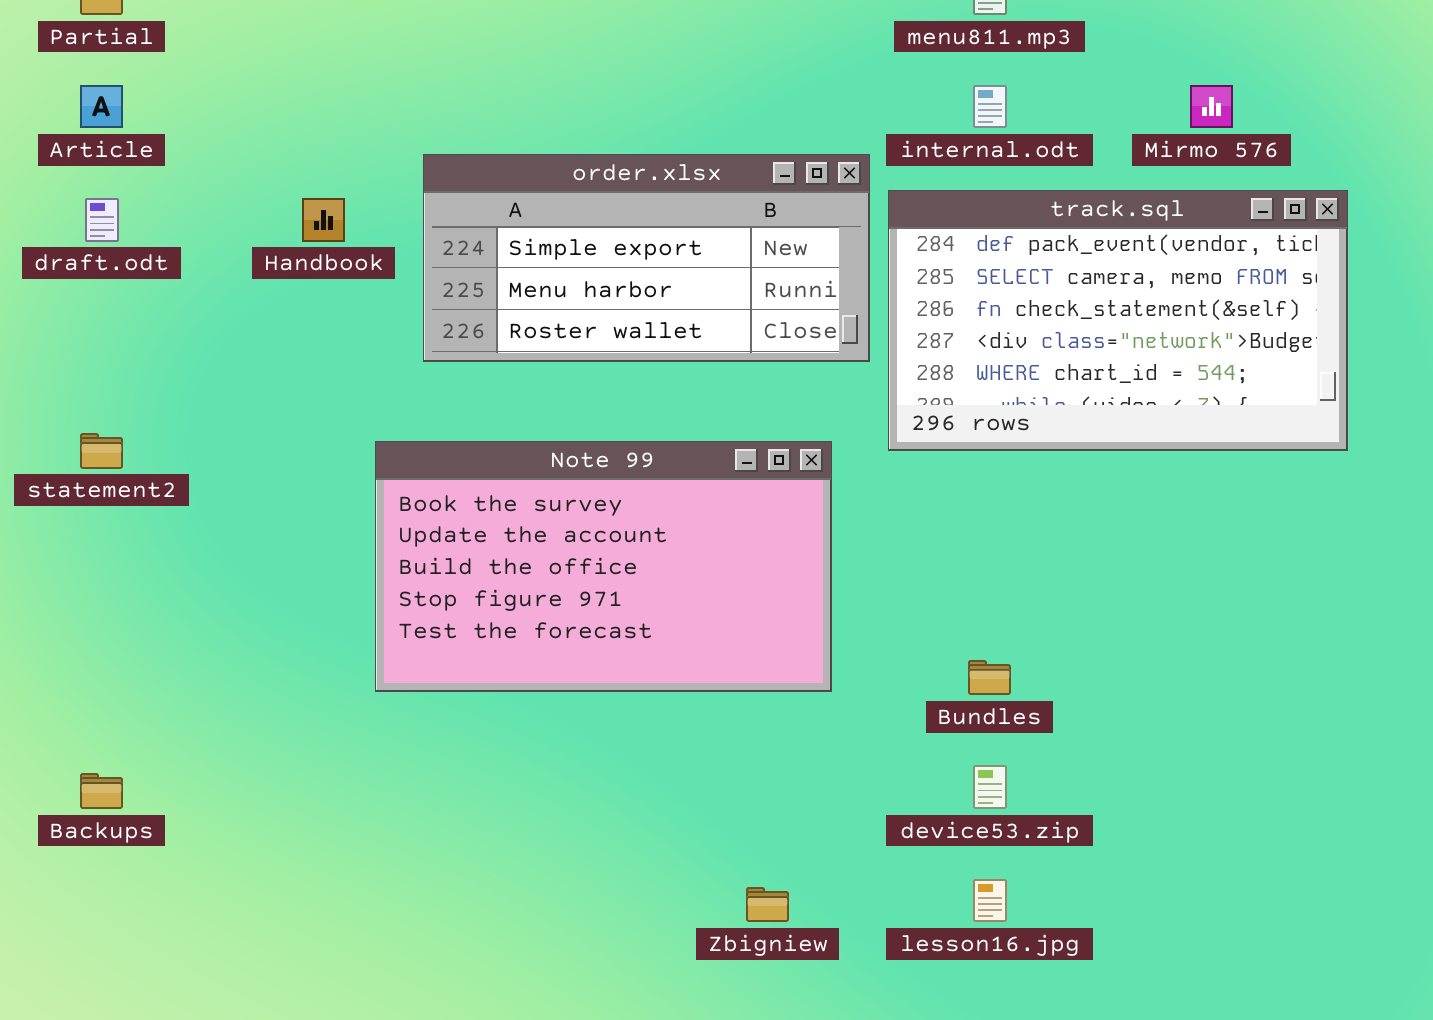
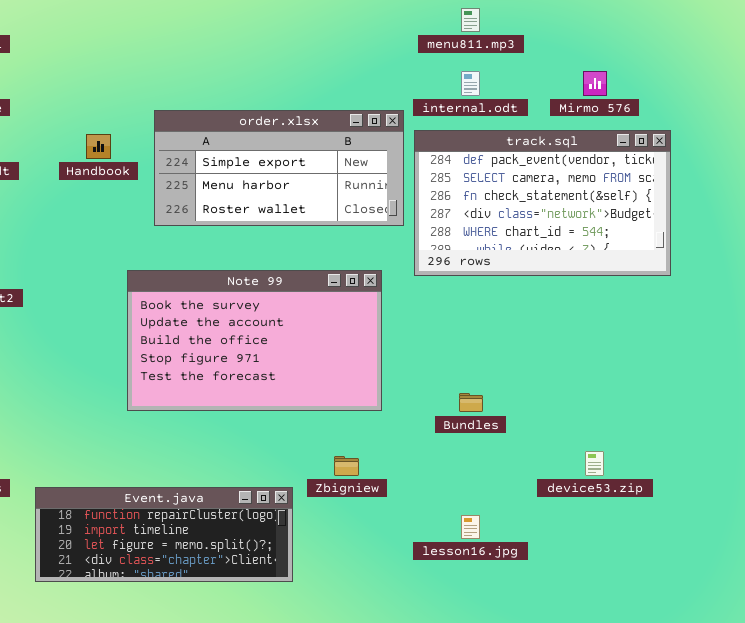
device53.zip: [973,765,1007,809] -> [585,451,604,476], moved
Event.java: none -> [35,487,293,582], opened
Zbigniew: [746,887,789,922] -> [334,456,359,476], moved

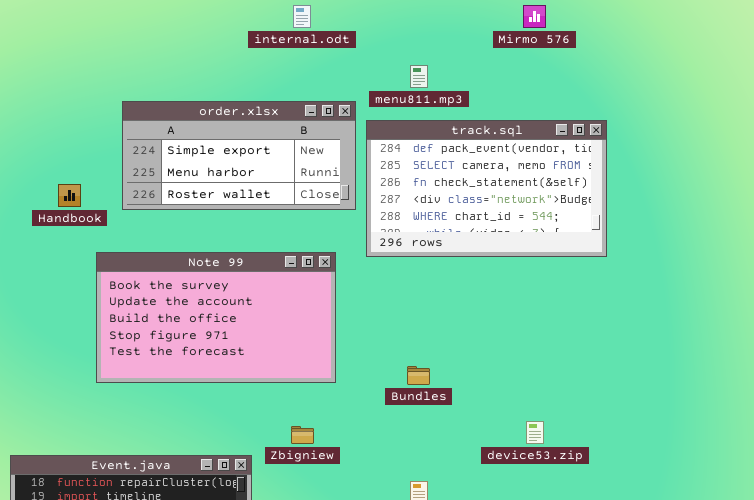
menu811.mp3: [461,8,480,32] -> [410,65,428,88], moved
internal.odt: [461,71,480,96] -> [293,5,311,28], moved
Mirmo 576: [583,71,607,96] -> [523,5,546,28], moved
Handbook: [86,134,111,159] -> [58,184,81,207], moved

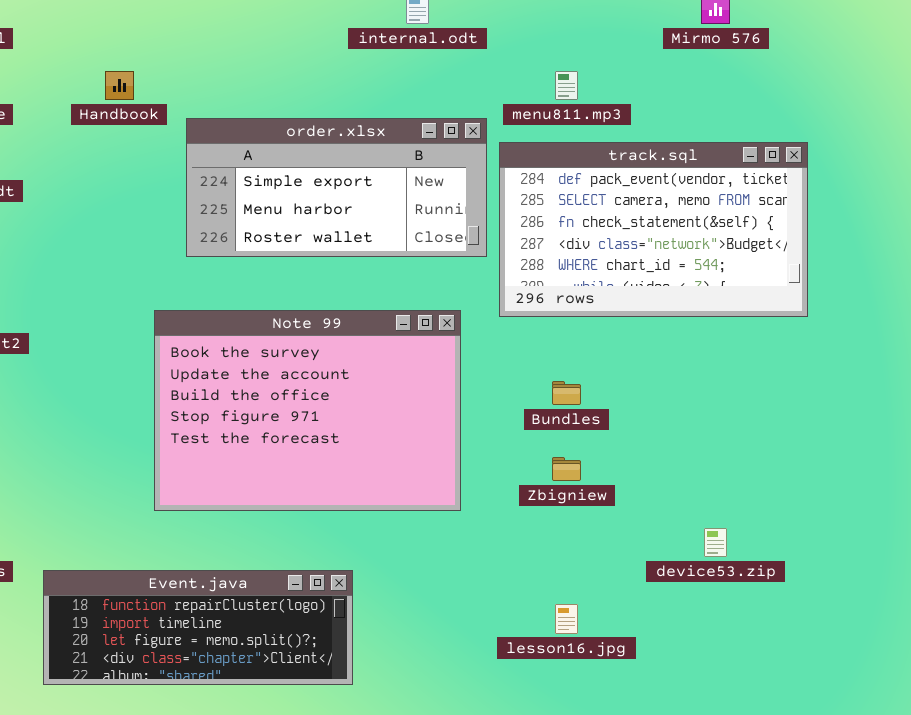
Handbook: [58,184,81,207] -> [105,71,134,100], moved
Note 99: [96,252,336,383] -> [154,310,461,511], resized
Bundles: [407,366,430,385] -> [552,381,581,405], moved
Zbigniew: [291,426,314,444] -> [552,457,581,481], moved

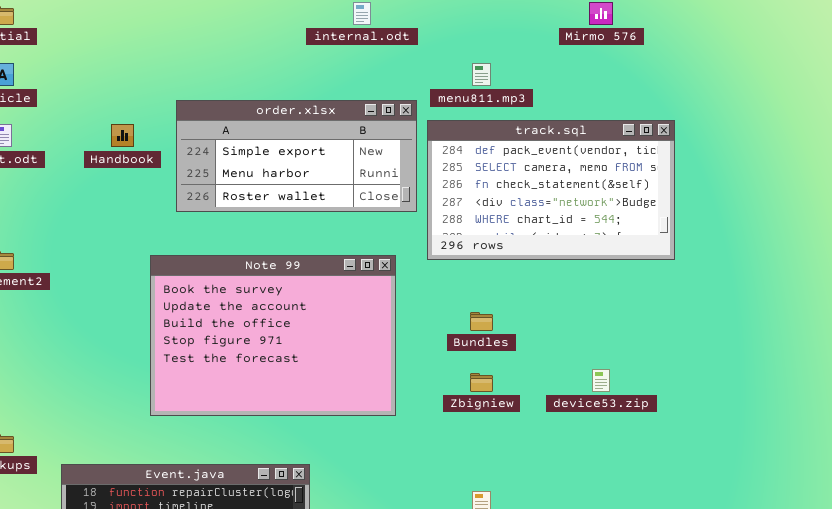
Handbook: [105,71,134,100] -> [111,124,134,147], moved
device53.zip: [704,528,727,557] -> [592,369,610,392], moved

